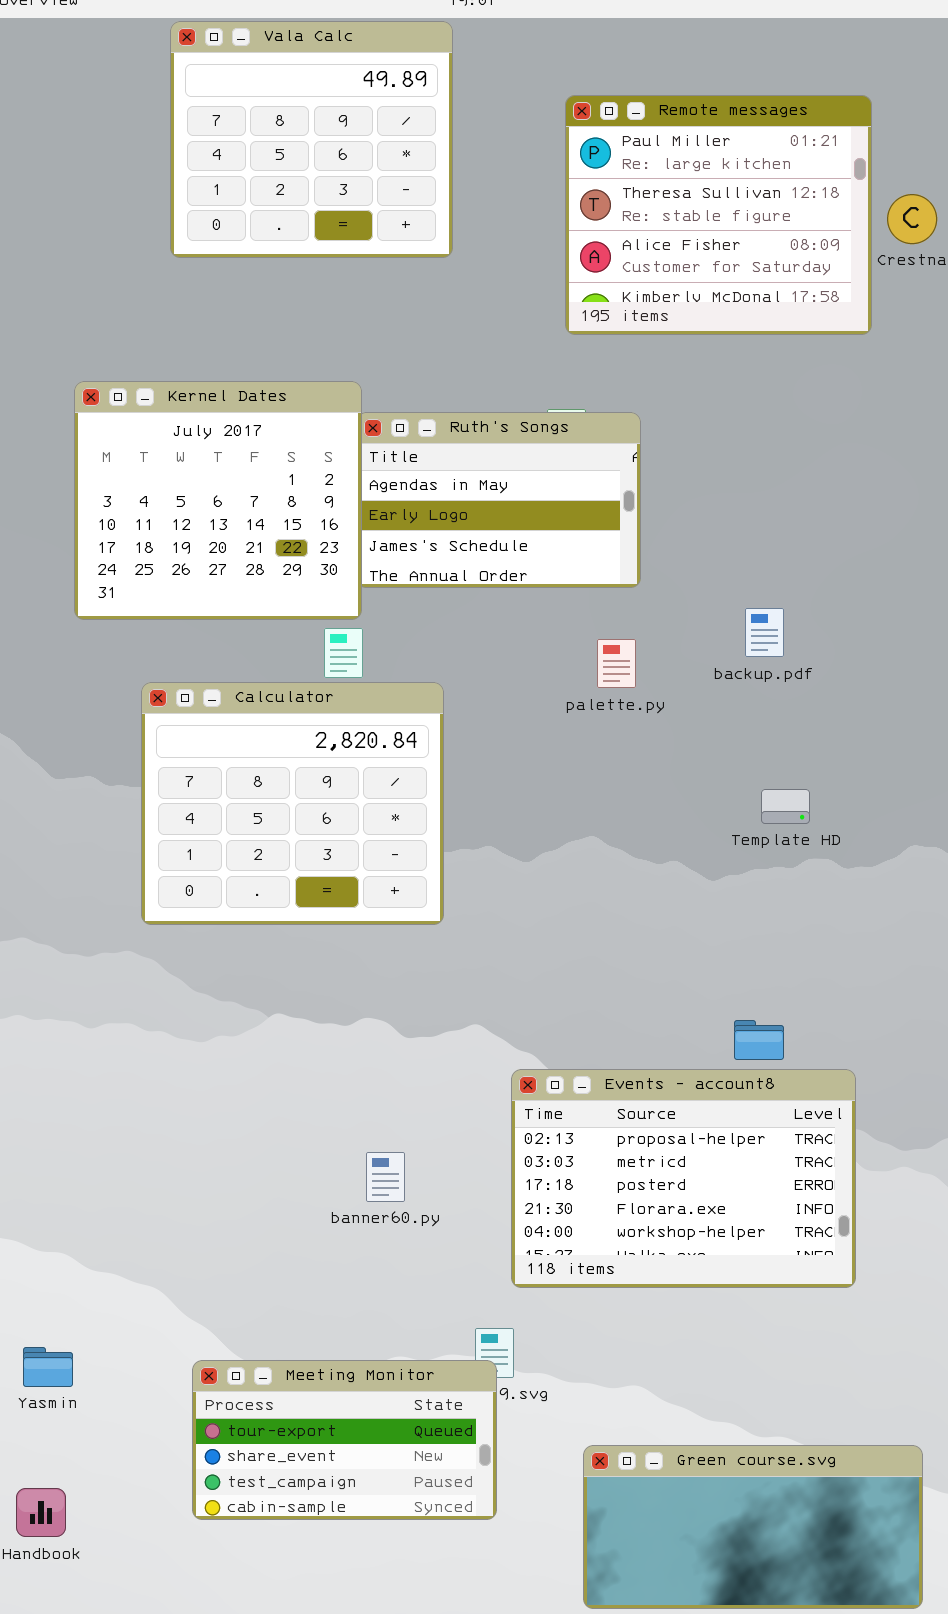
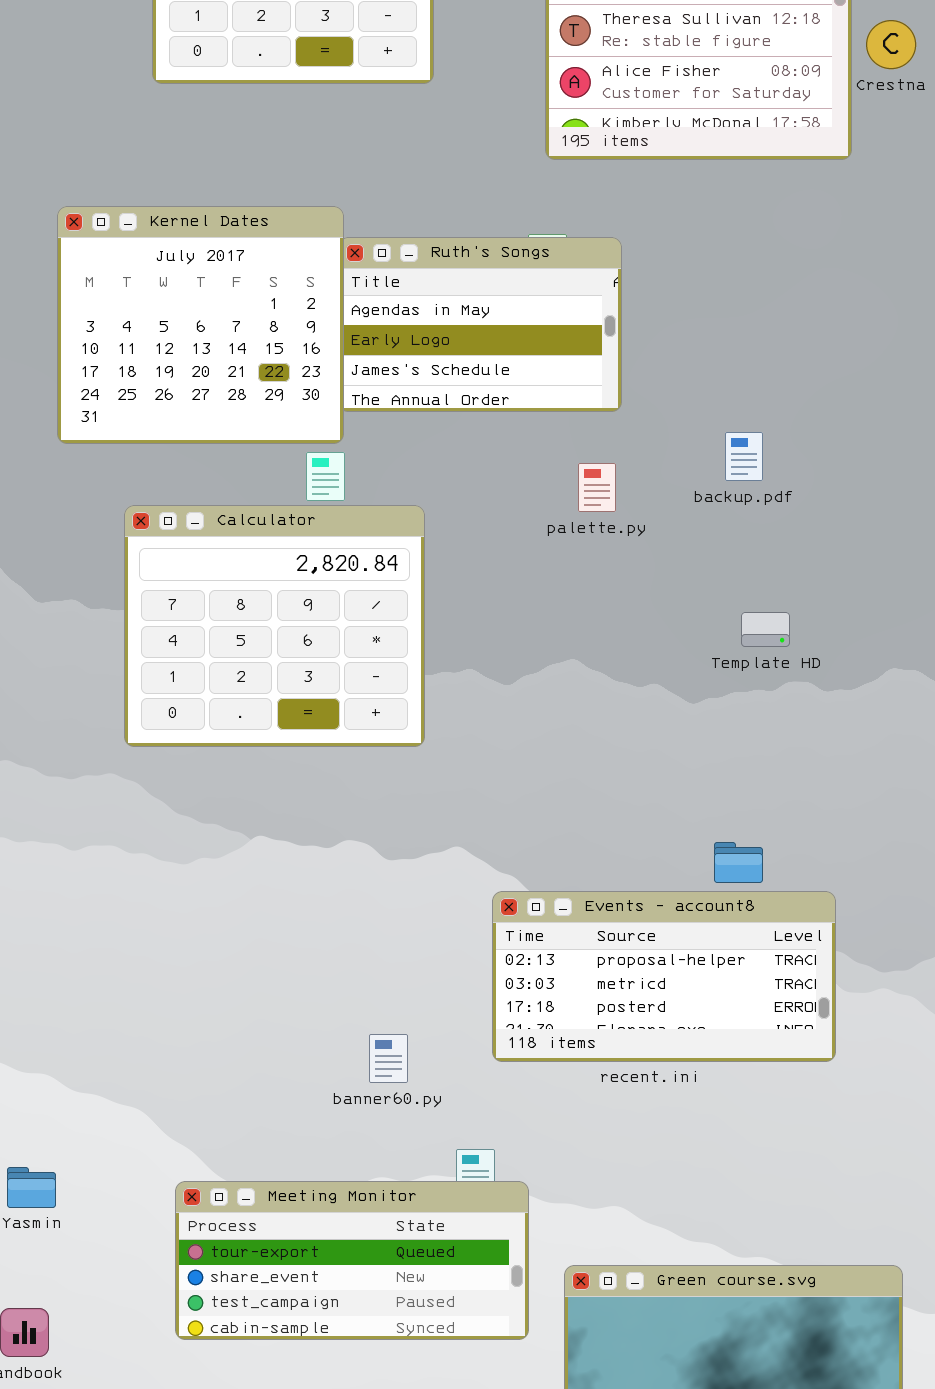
Events - account8: [511,1069,856,1288] -> [492,891,836,1062], resized
banner60.py: [366,1152,405,1202] -> [369,1034,408,1083], moved
Meeting Monitor: [192,1360,497,1520] -> [175,1181,529,1340], resized

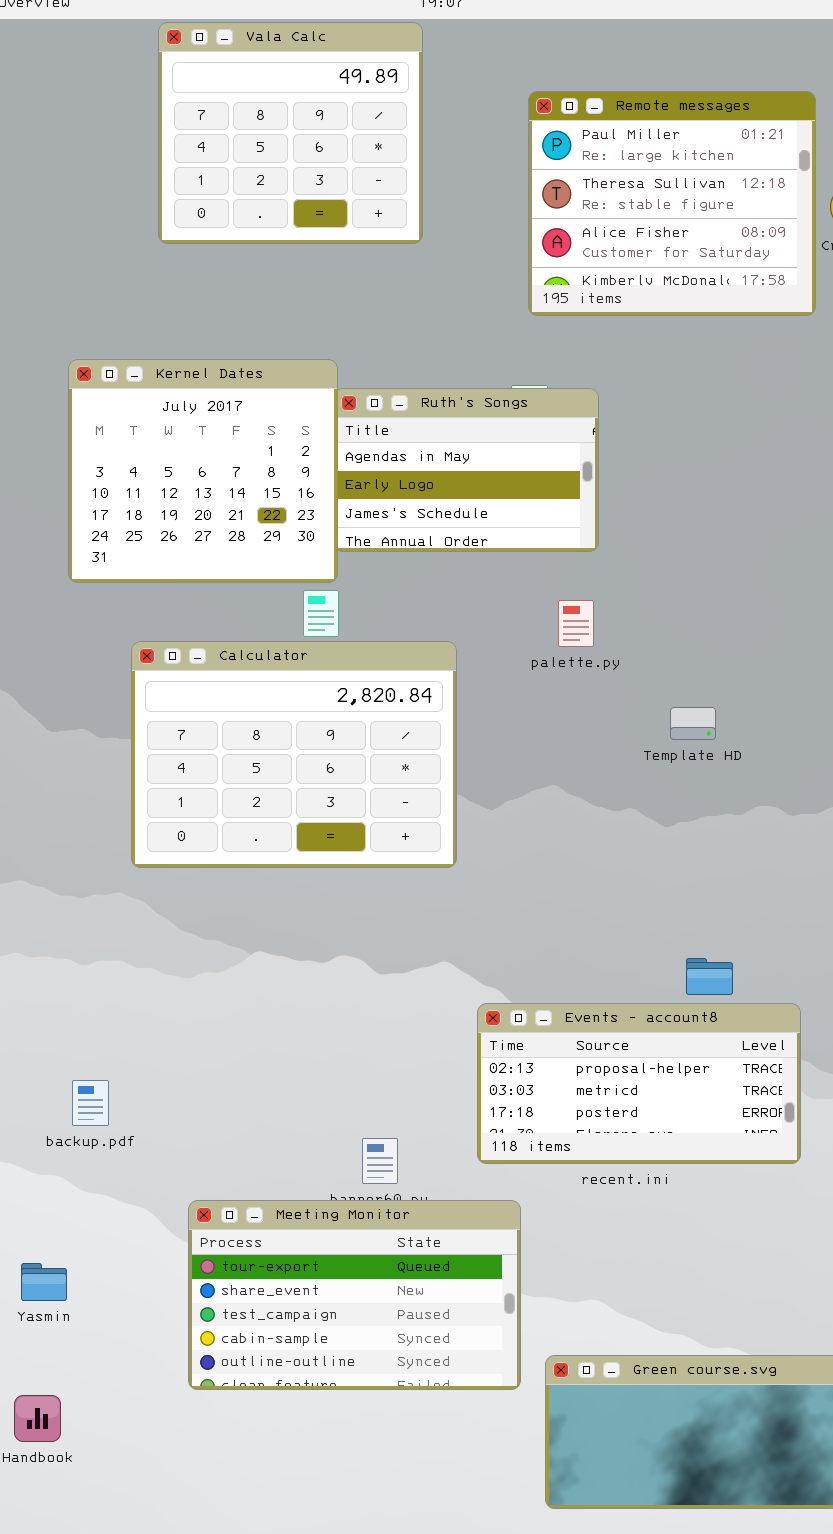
backup.pdf: [725,432,763,481] -> [72,1080,109,1126], moved
Calculator: [124,505,425,747] -> [131,641,457,868], resized
Template HD: [741,612,790,647] -> [670,707,716,740], moved
Meeting Monitor: [175,1181,529,1340] -> [188,1200,521,1390], moved, resized

